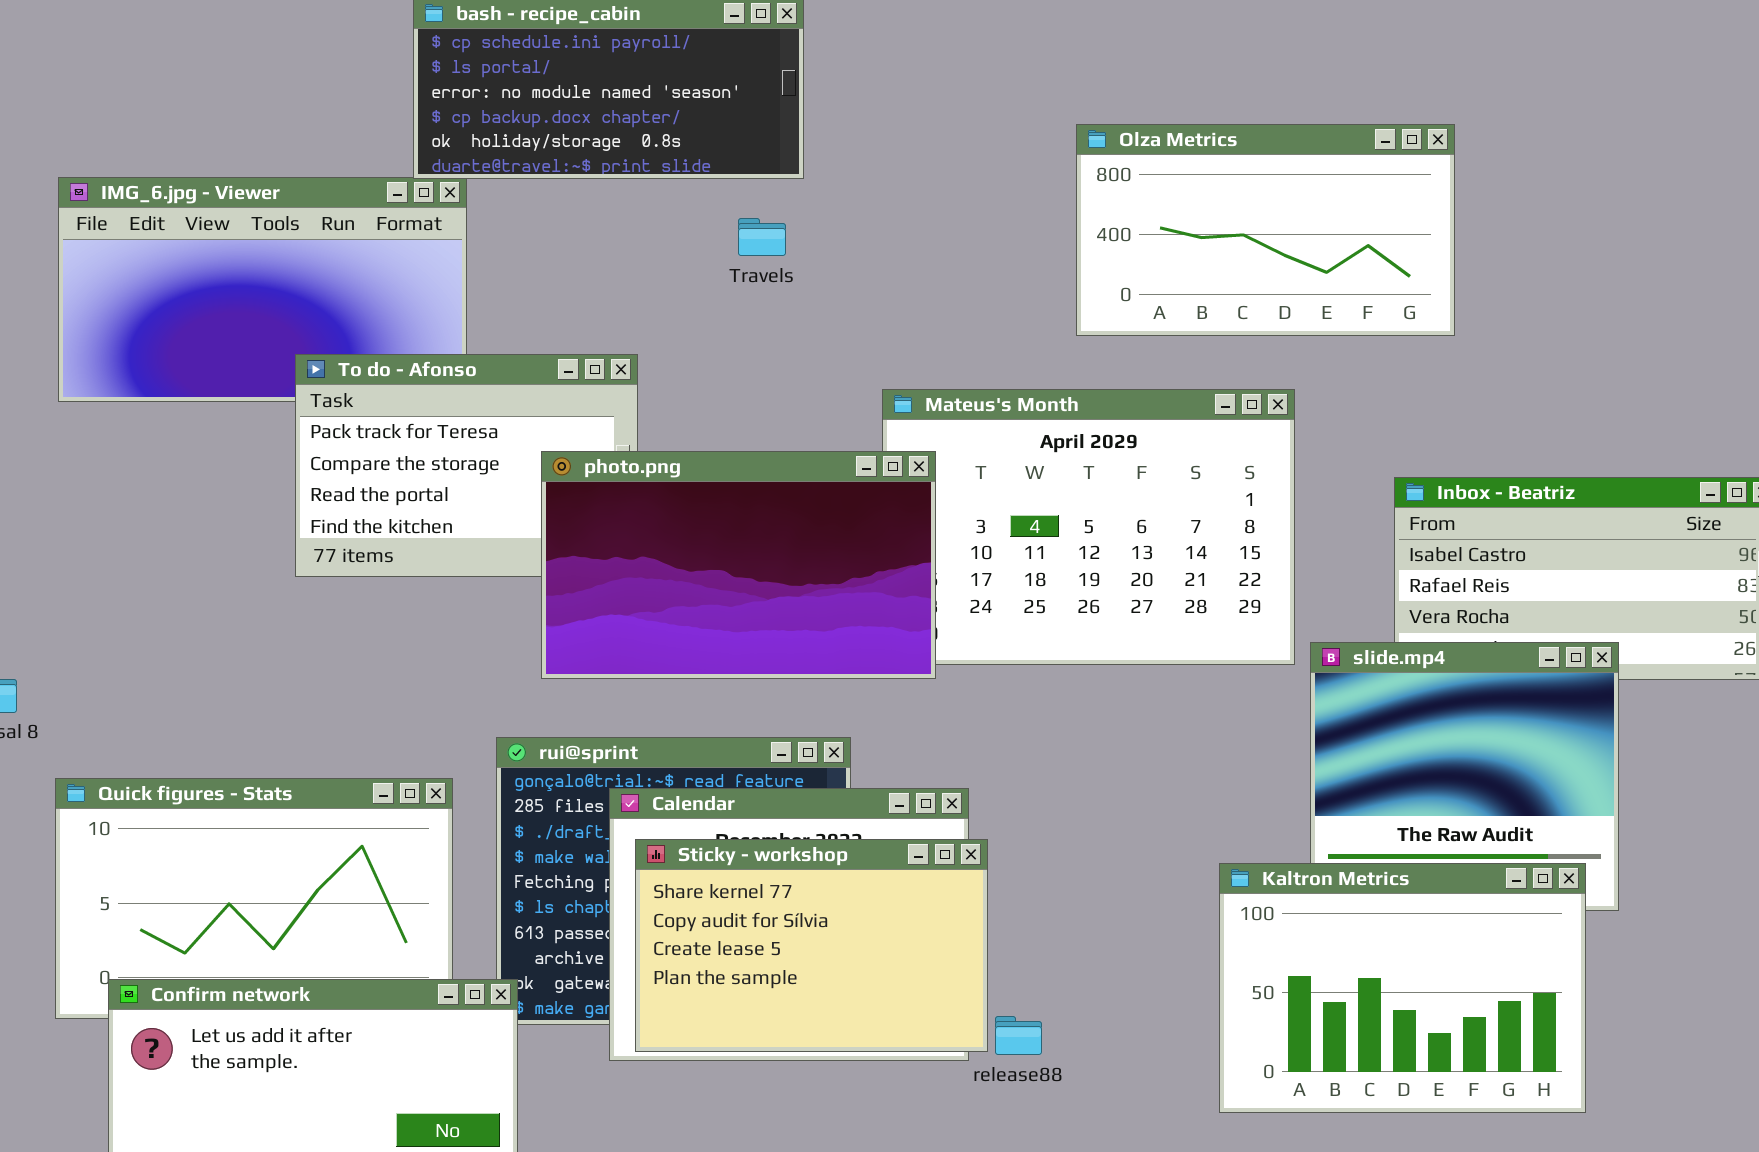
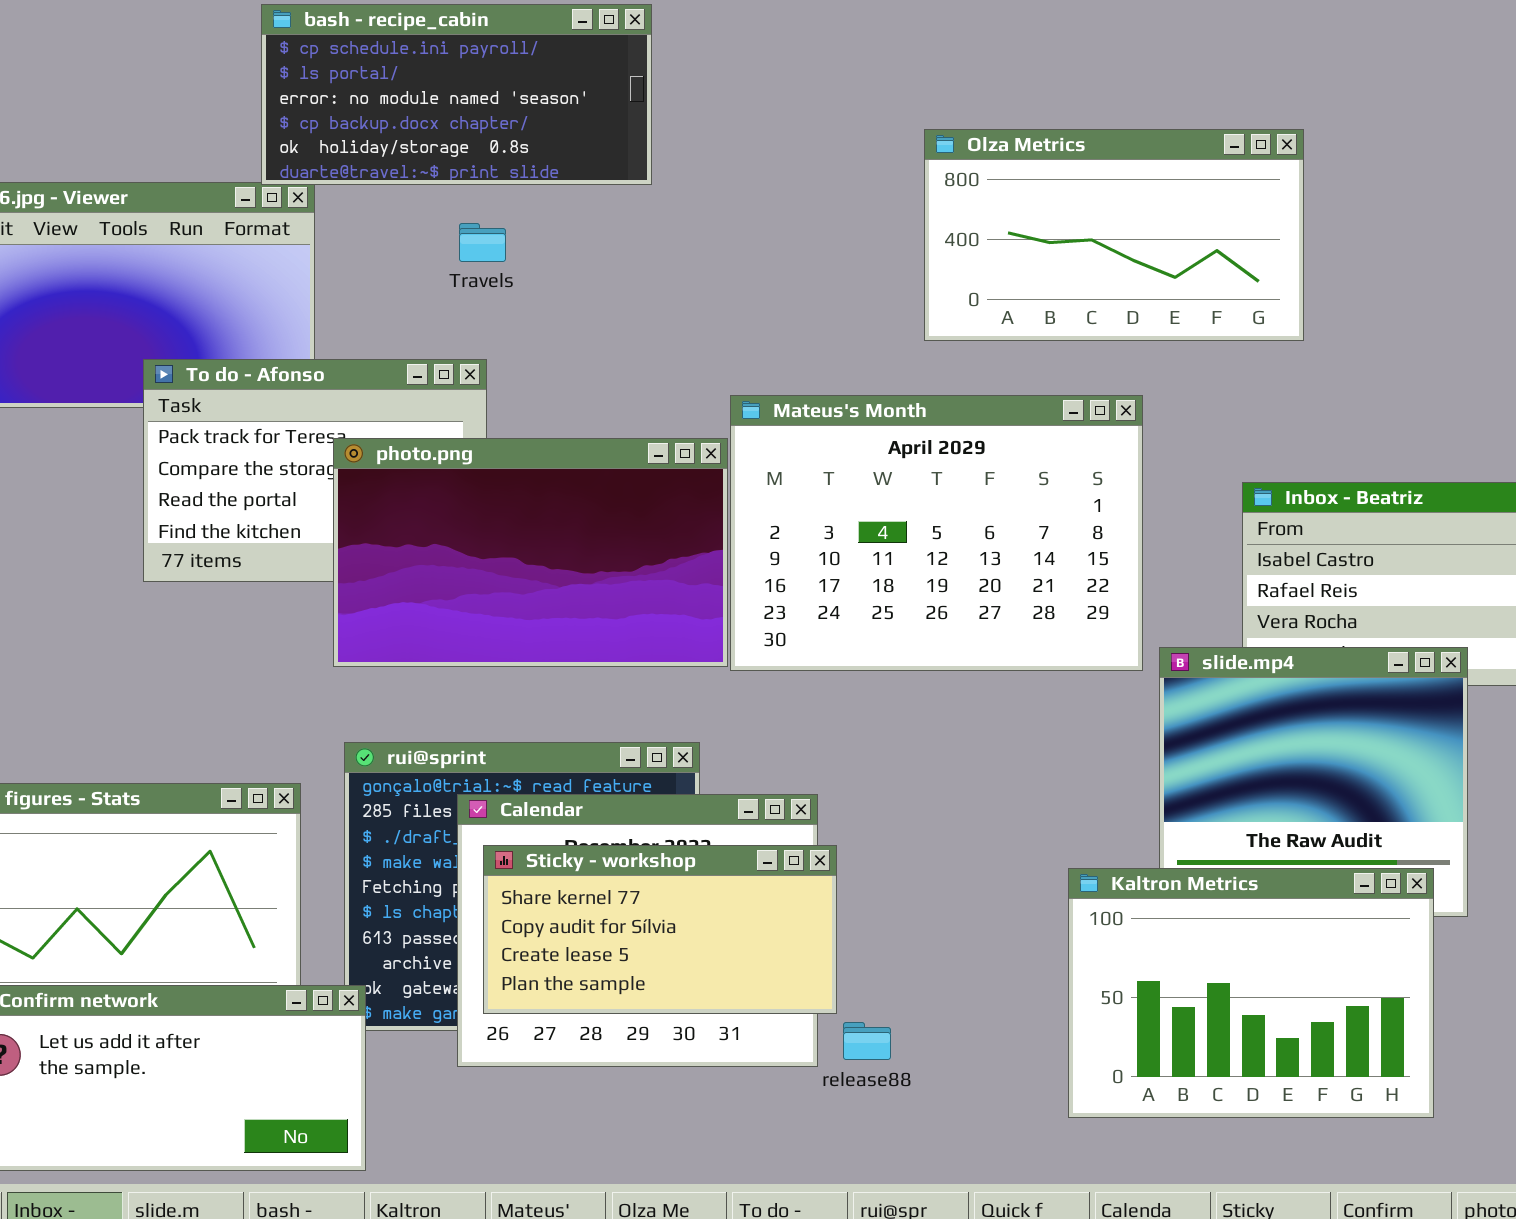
Travels: [738,218,786,256] -> [459,223,506,262], moved
photo.png: [541,451,936,679] -> [333,438,728,667], moved
Sticky - workshop: [635,839,988,1052] -> [483,845,837,1014], resized

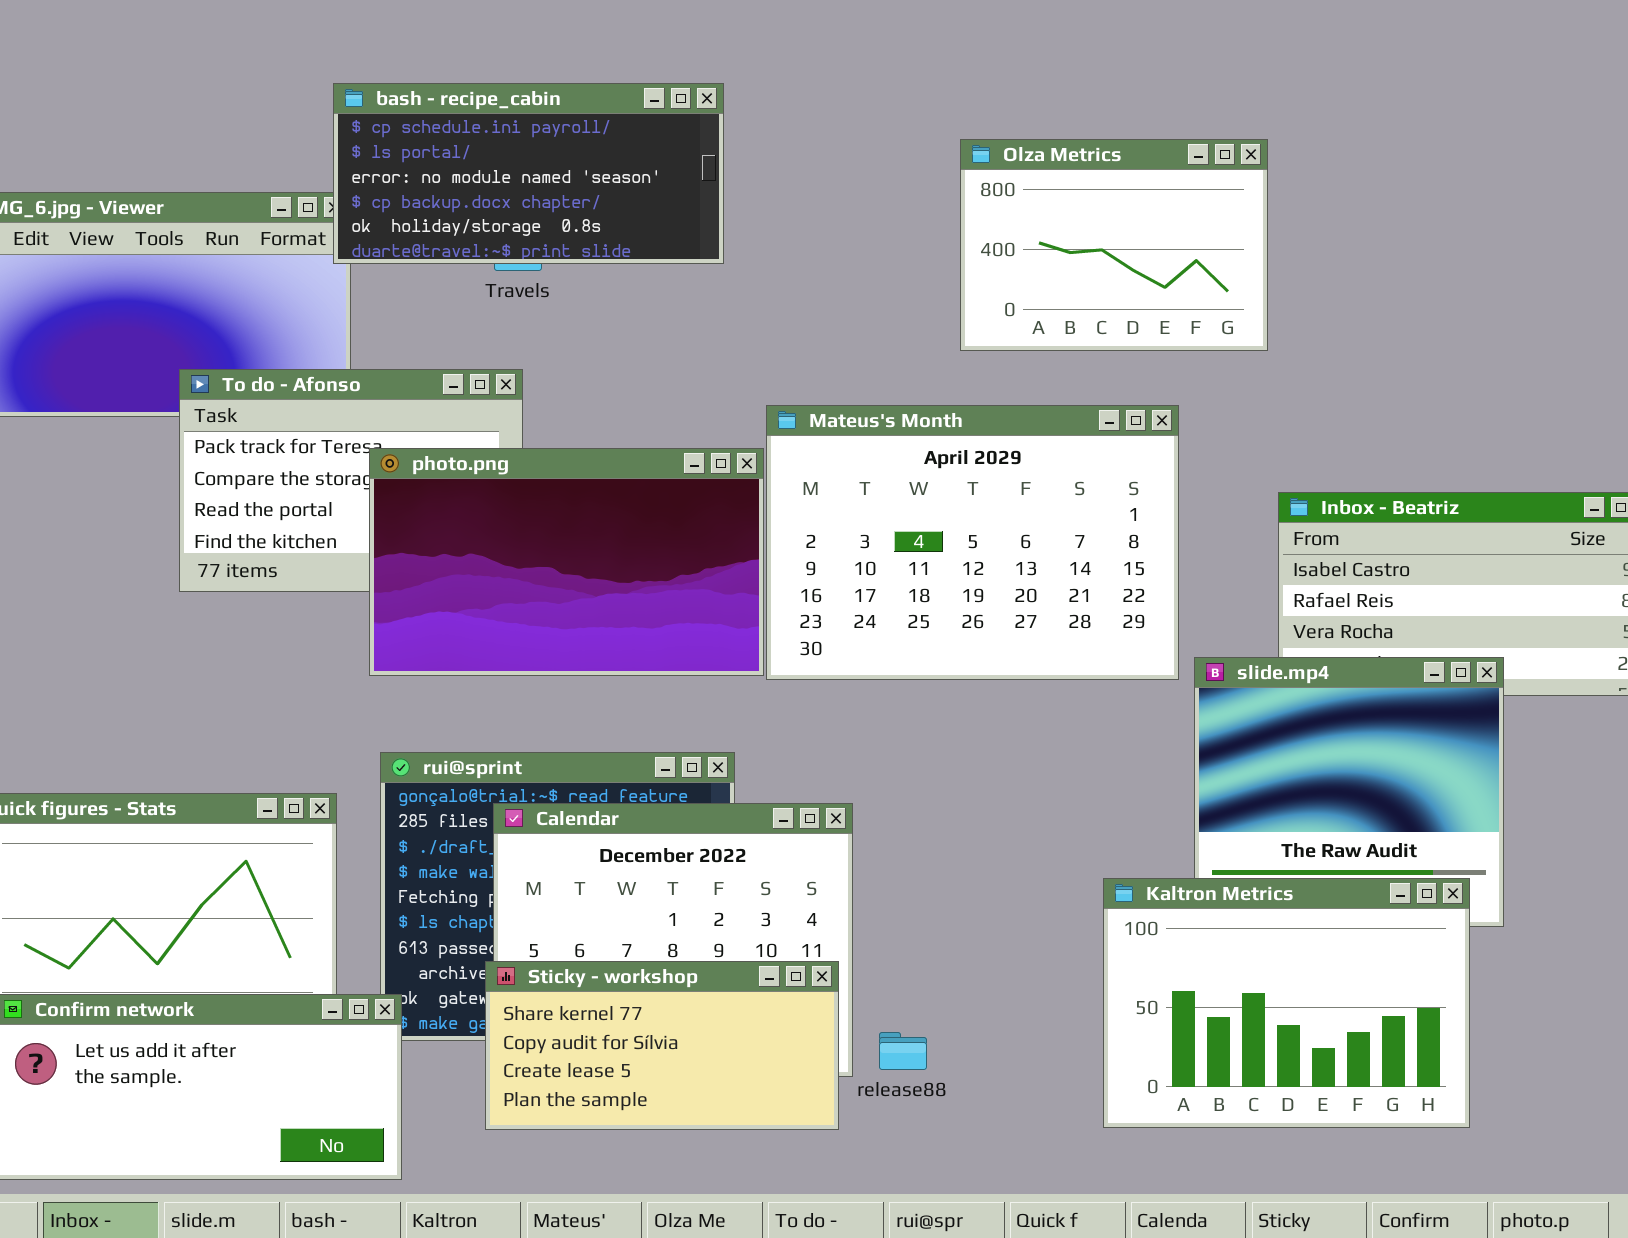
bash - recipe_cabin: [261,4,652,185] -> [333,83,724,264], moved
Olza Metrics: [924,129,1304,341] -> [960,139,1268,351], resized
Sticky - workshop: [483,845,837,1014] -> [485,961,839,1130], moved

